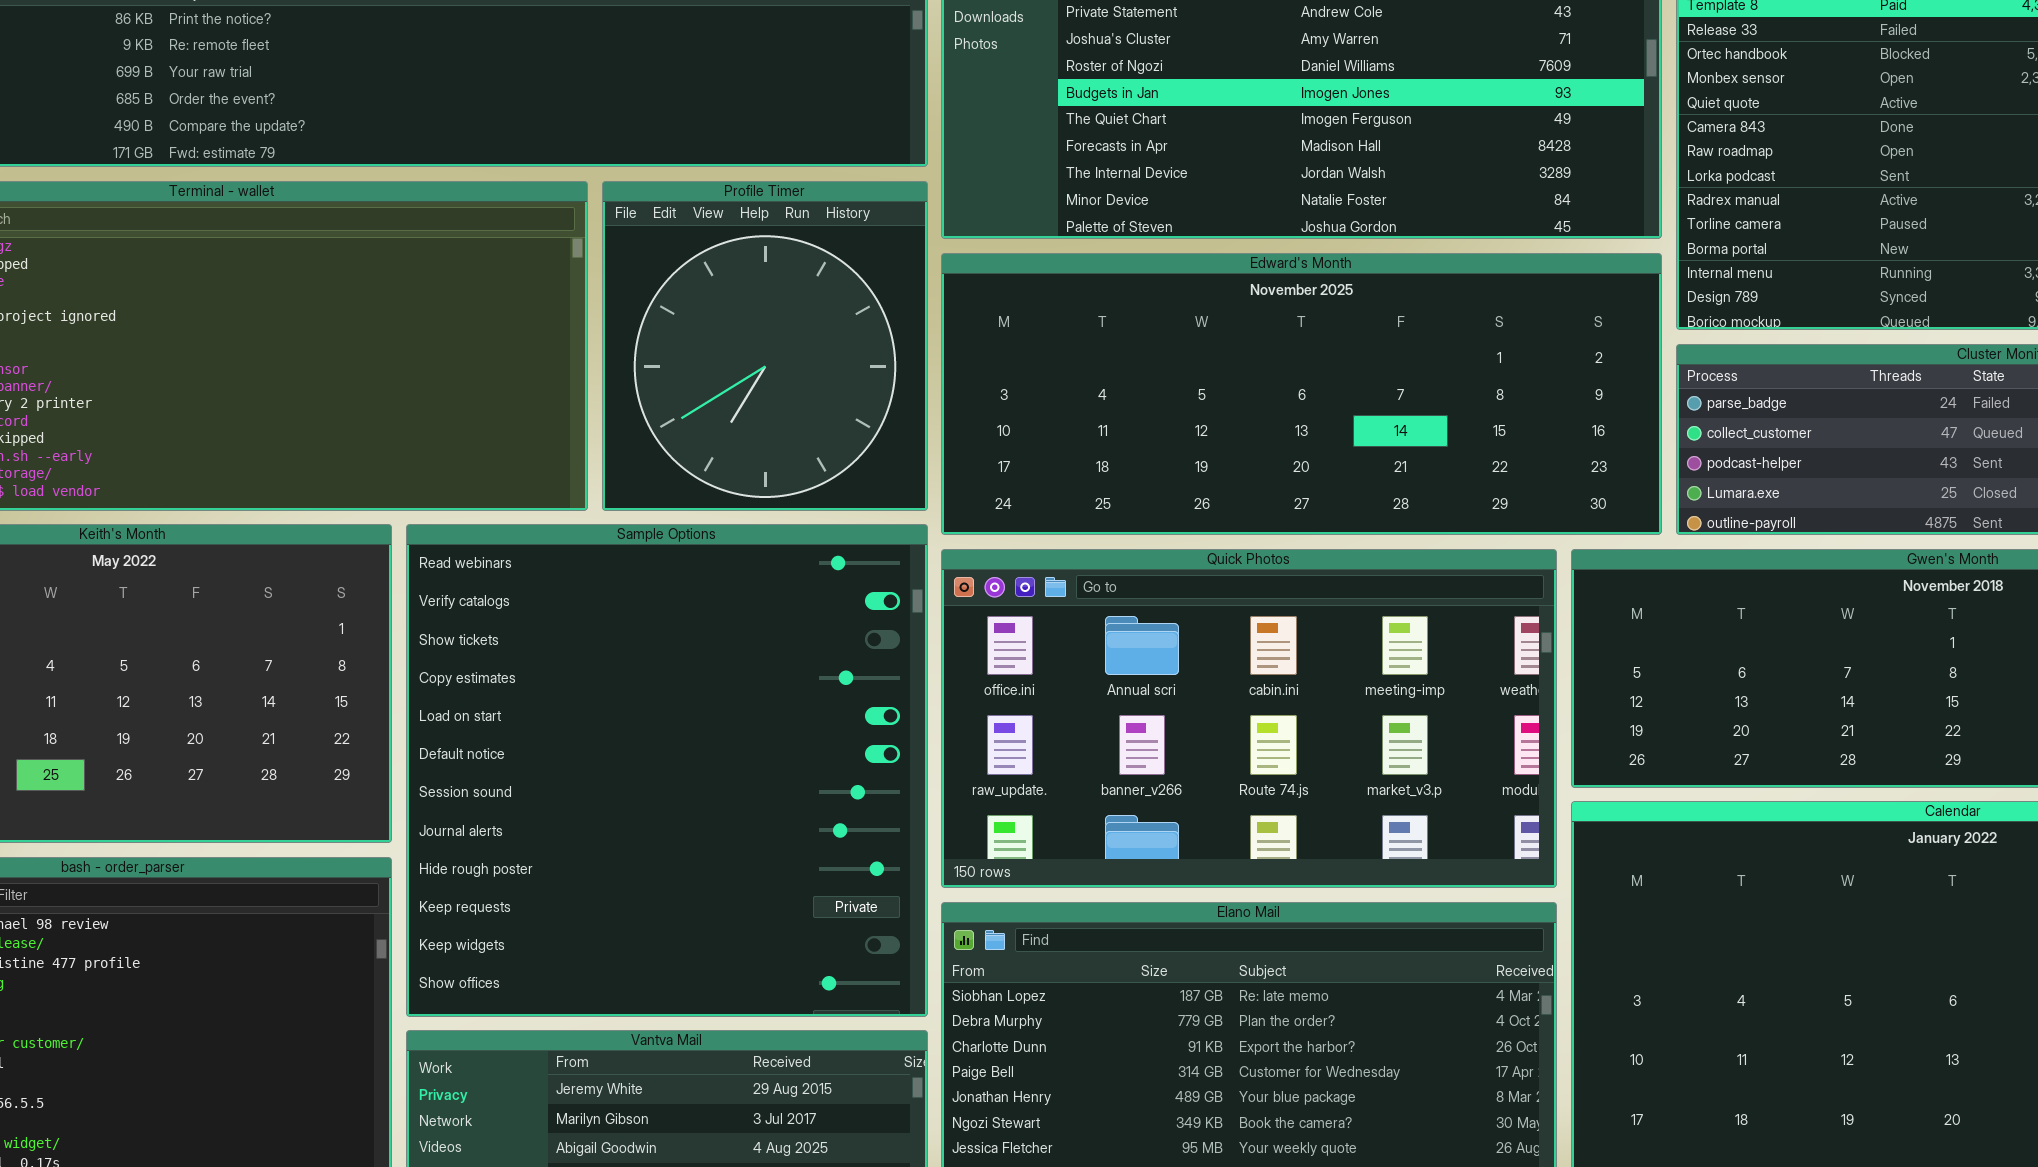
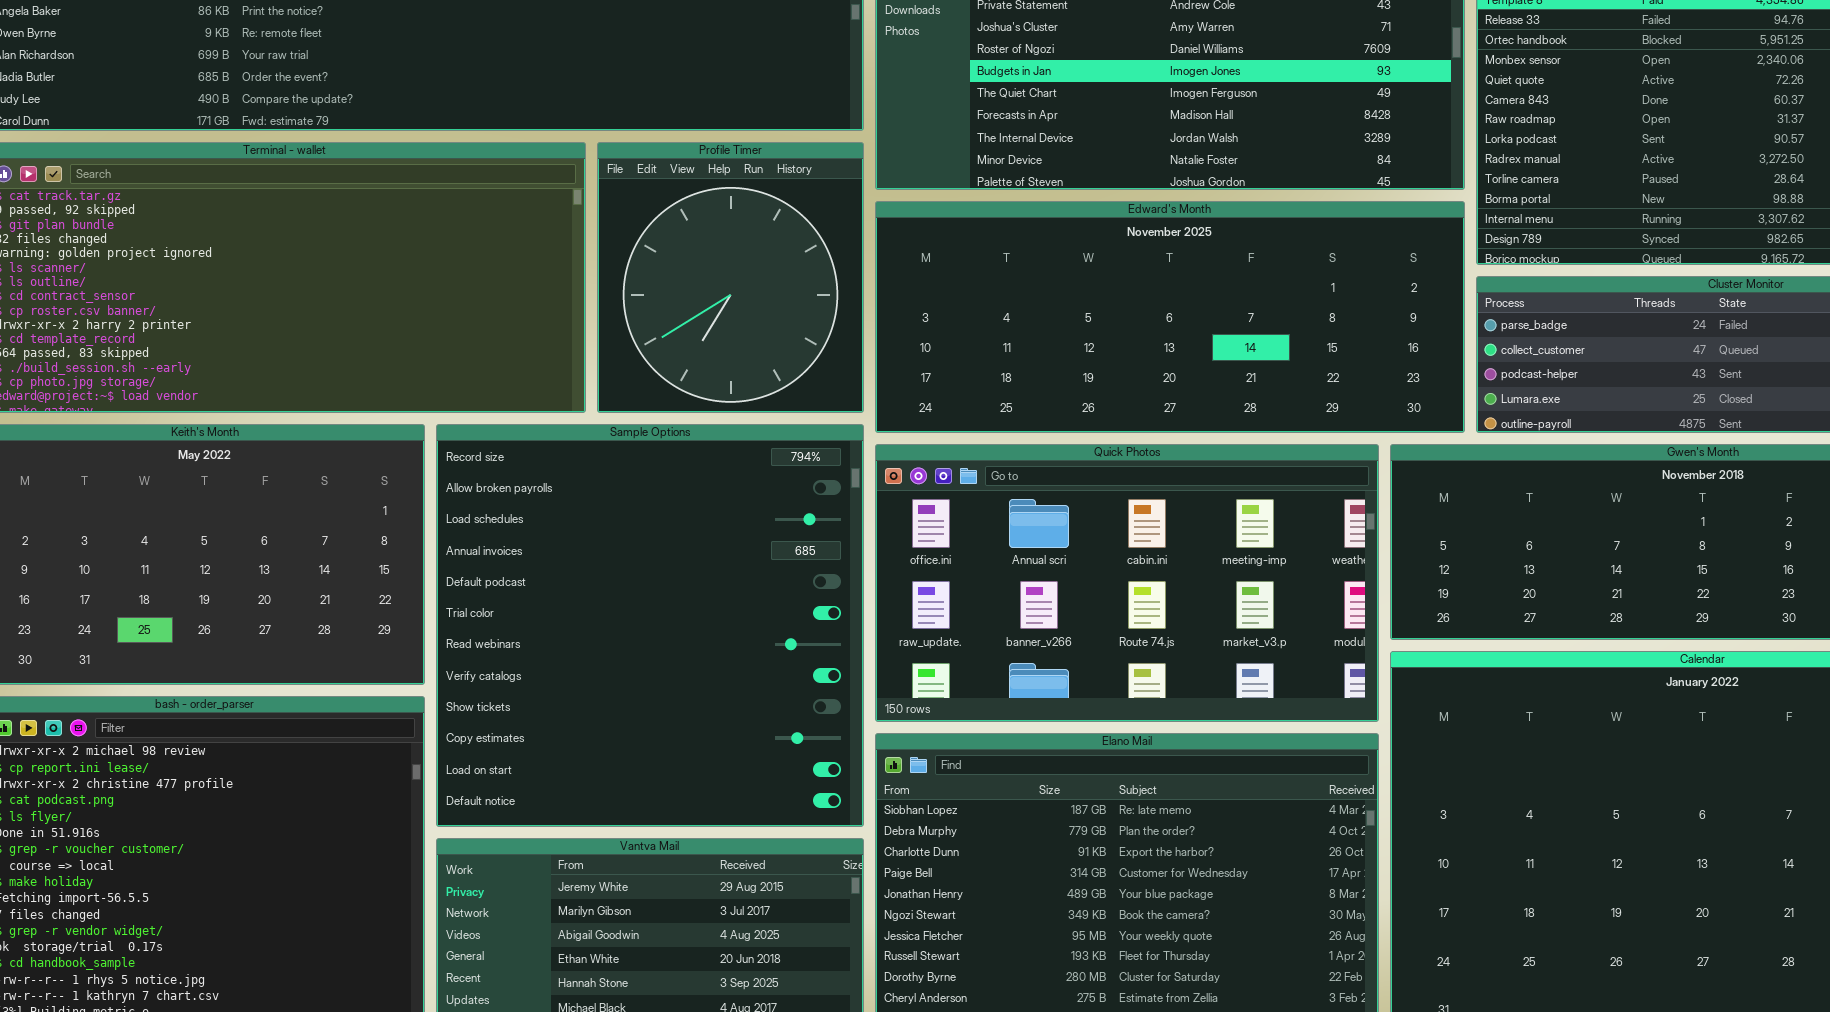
Sample Options: [406,524,928,1017] -> [436,424,864,827], scrolled up 6 rows

